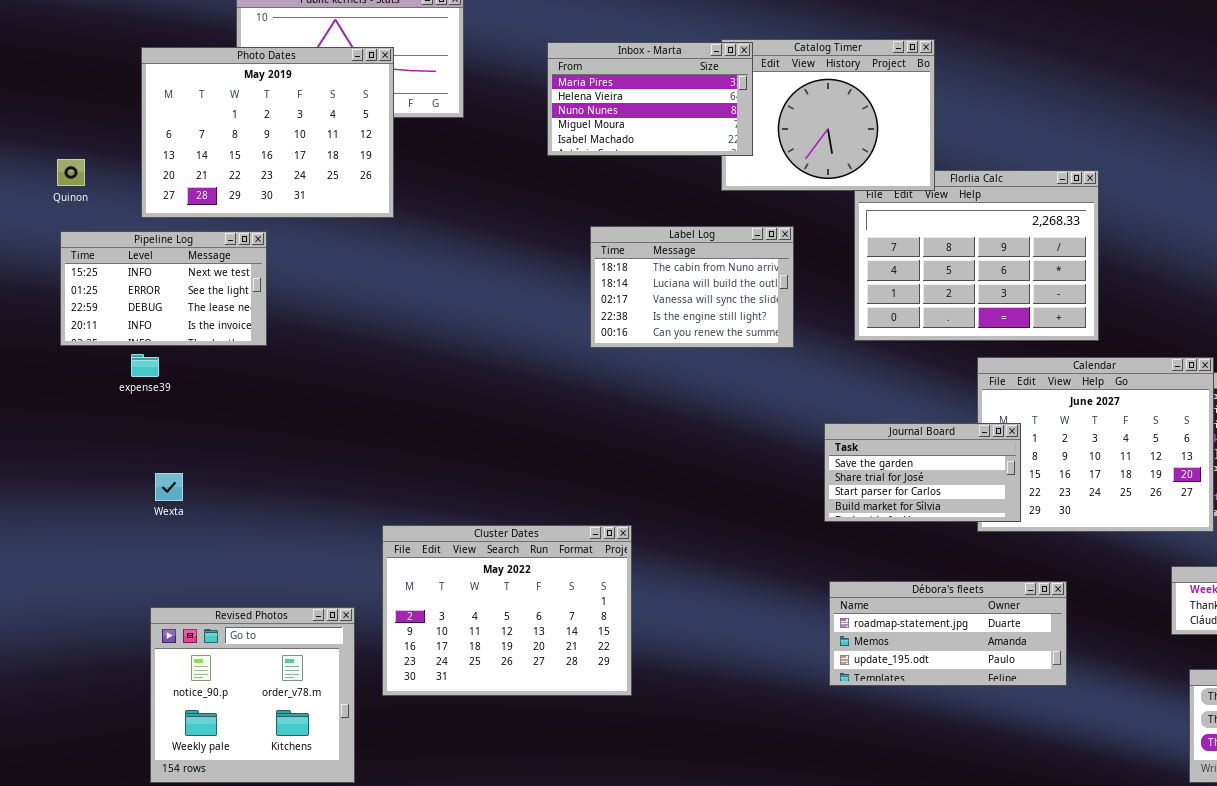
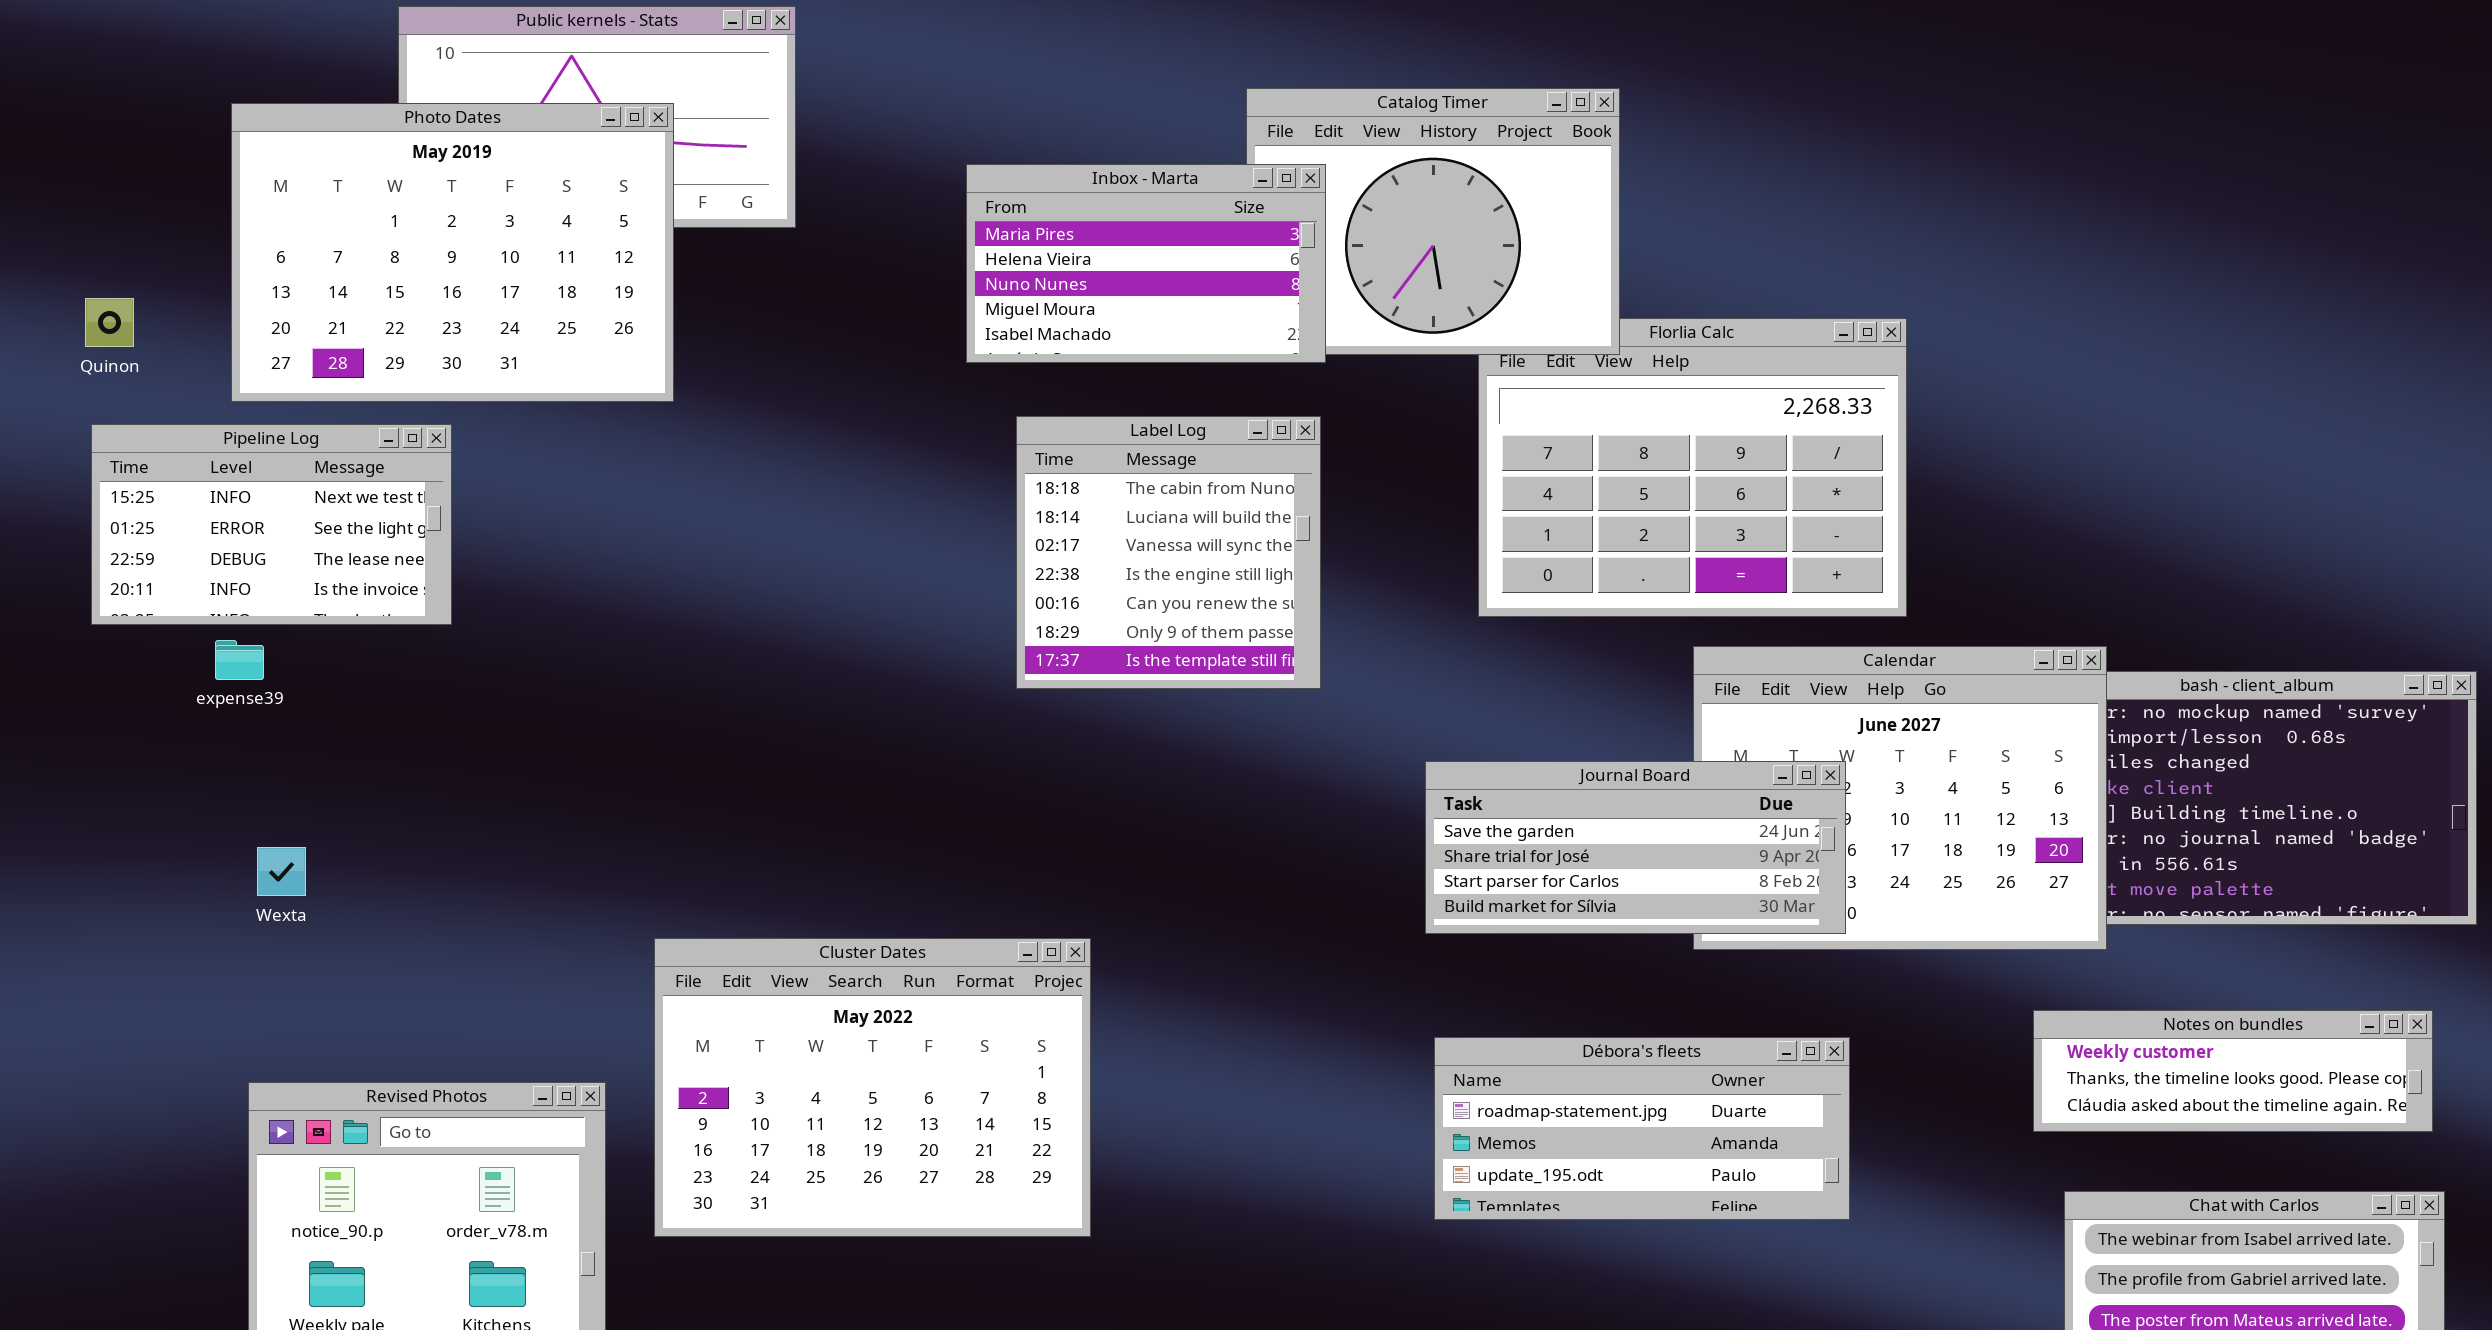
Inbox - Marta: [547,42,753,156] -> [966,164,1326,363], moved
Label Log: [590,226,794,348] -> [1016,416,1321,689], resized
Journal Board: [824,423,1021,522] -> [1425,761,1846,934], resized

